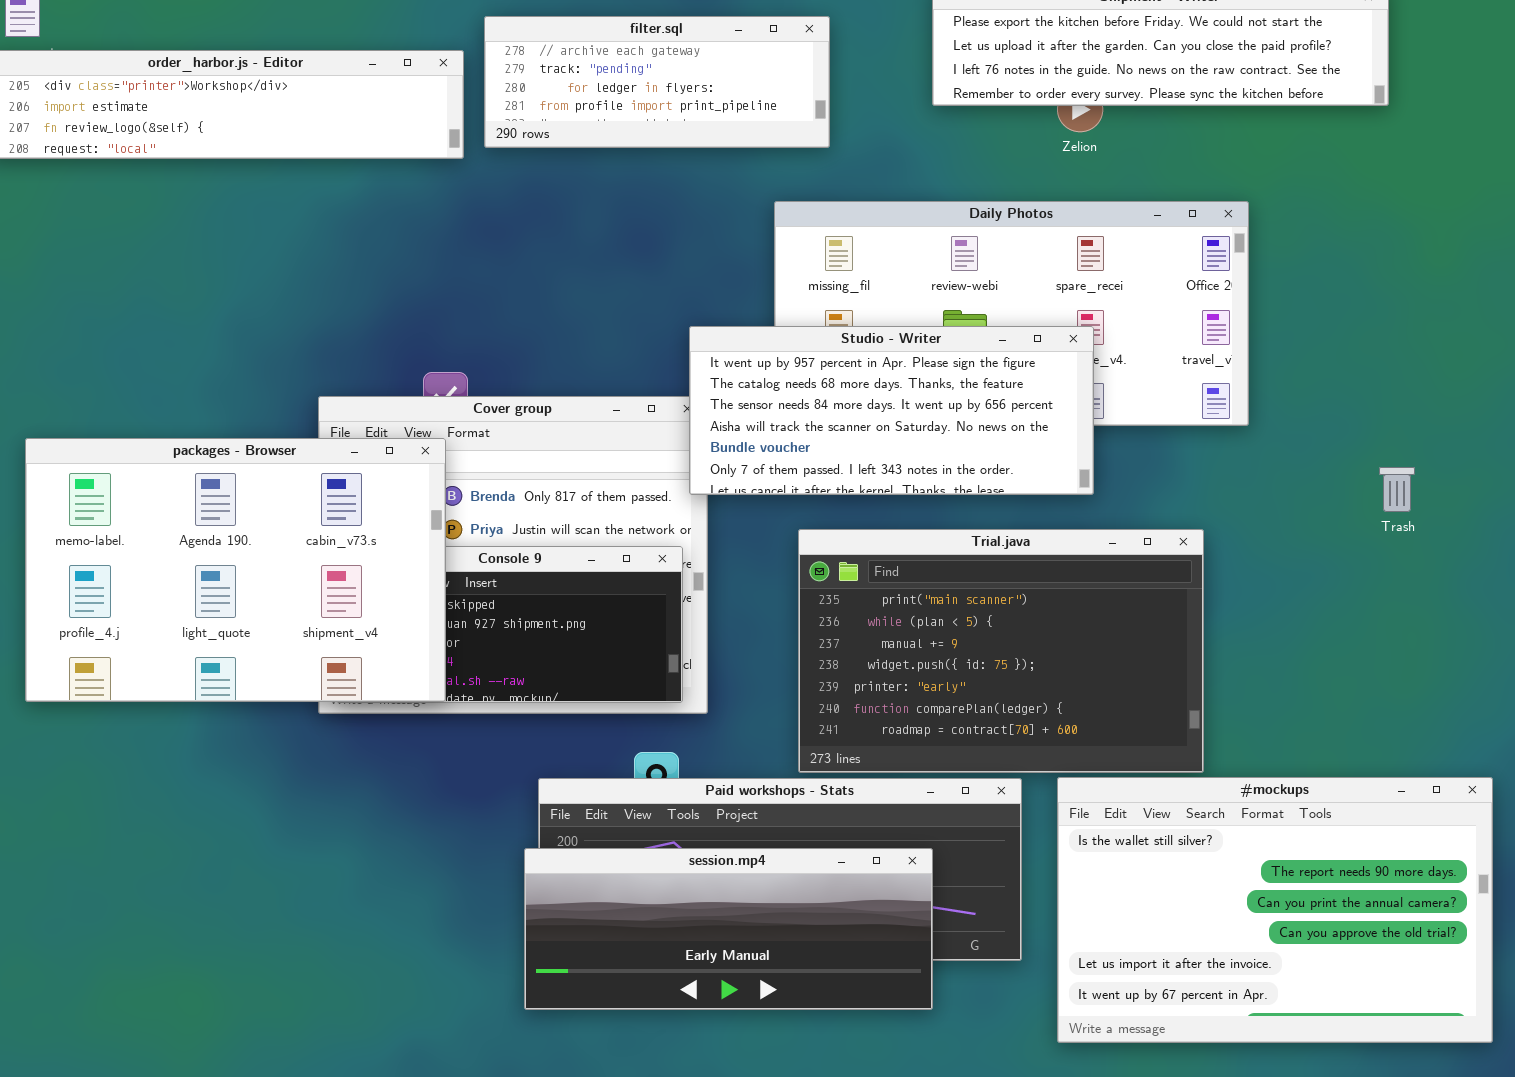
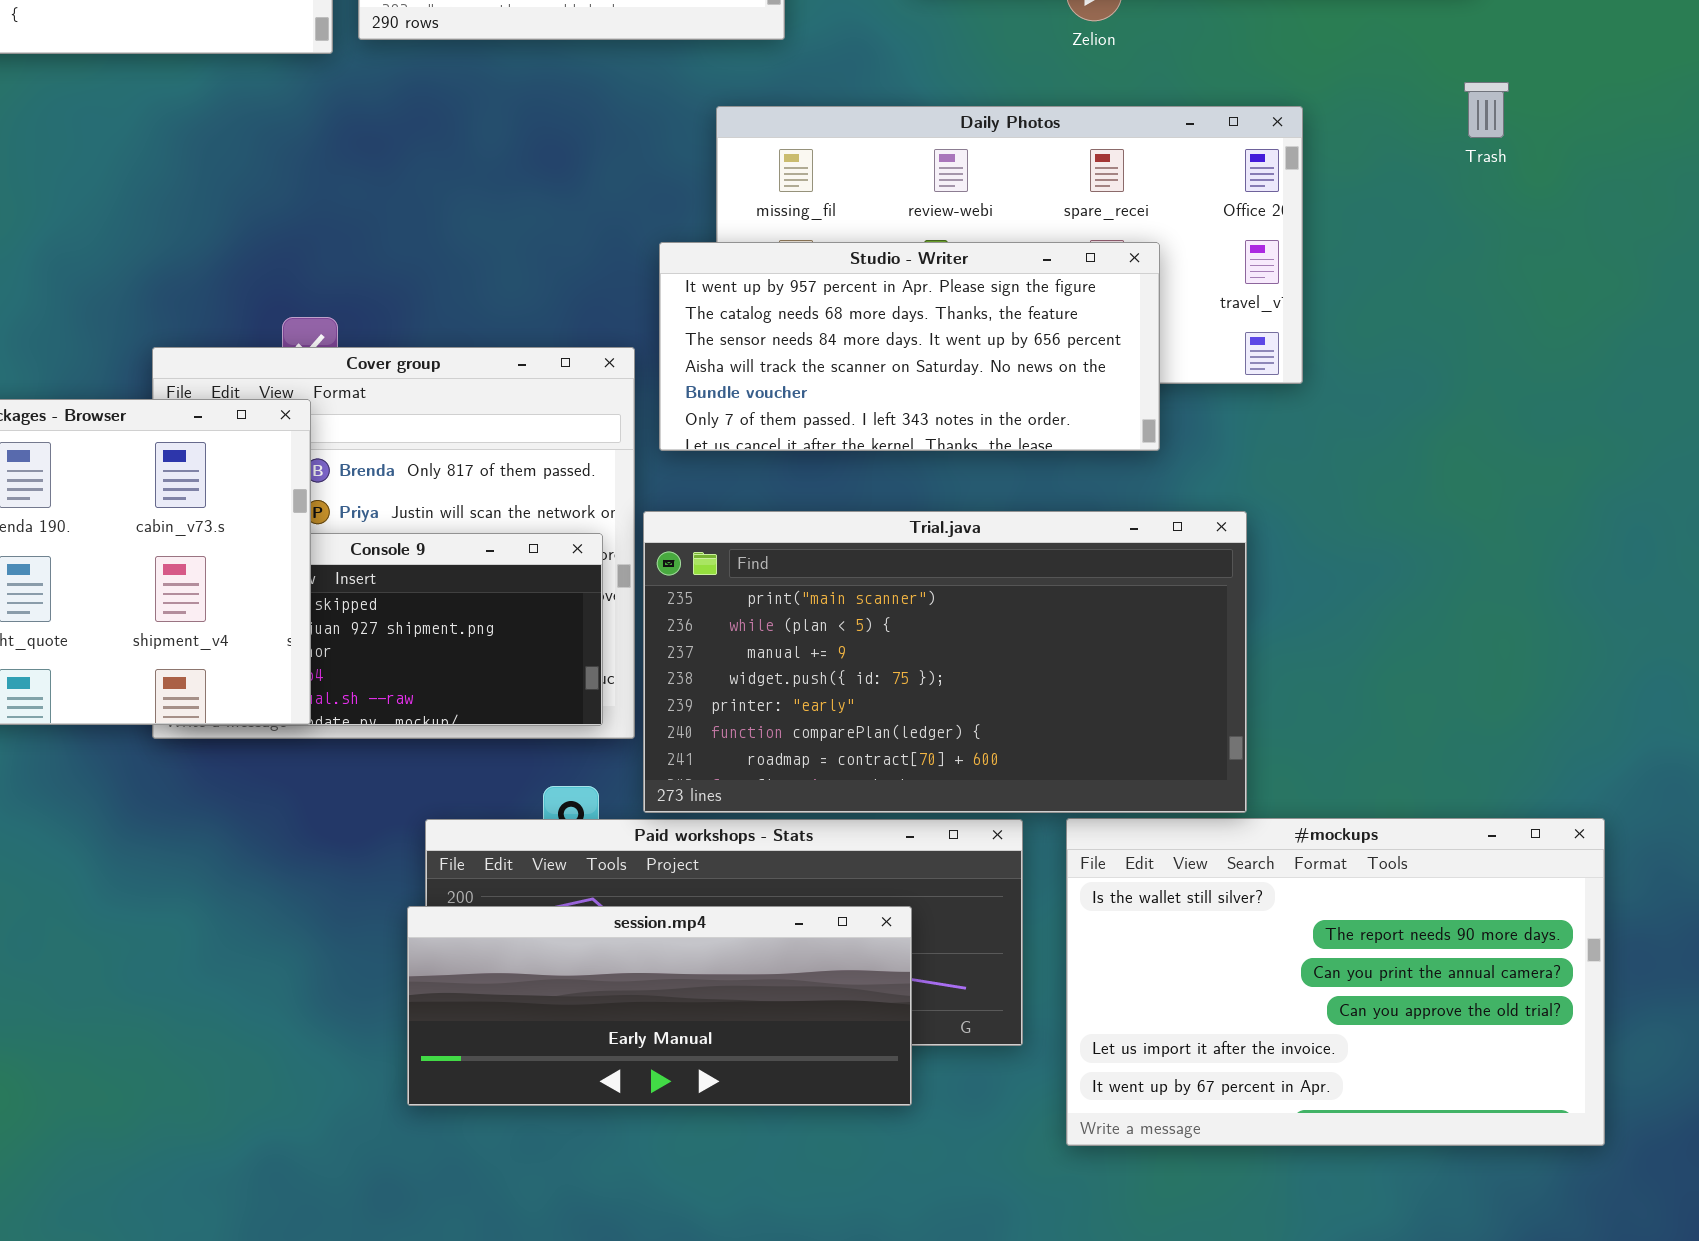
Studio - Writer: [689,326,1094,495] -> [659,242,1160,451], moved
Trash: [1379,467,1415,512] -> [1464,82,1509,138], moved
Trial.java: [798,529,1204,773] -> [643,511,1247,813], resized

